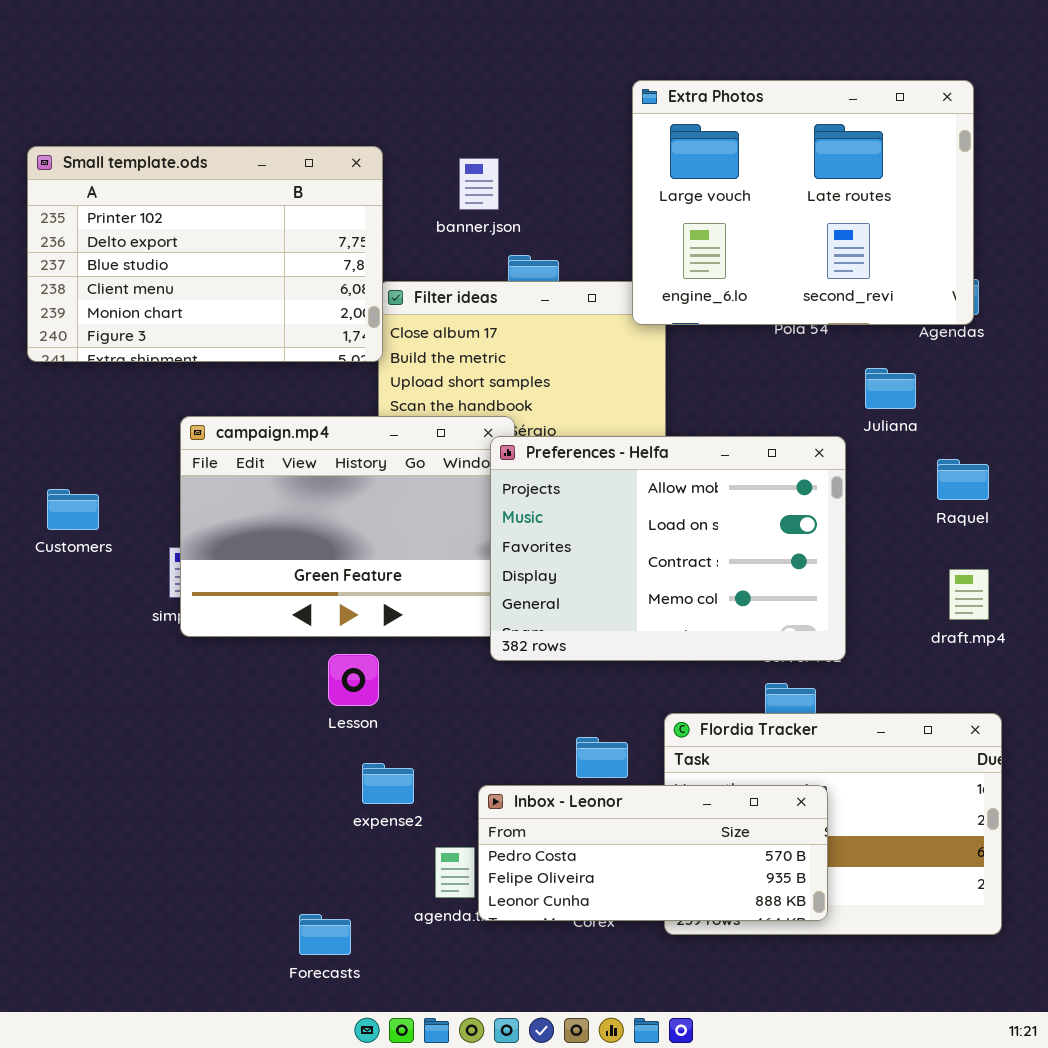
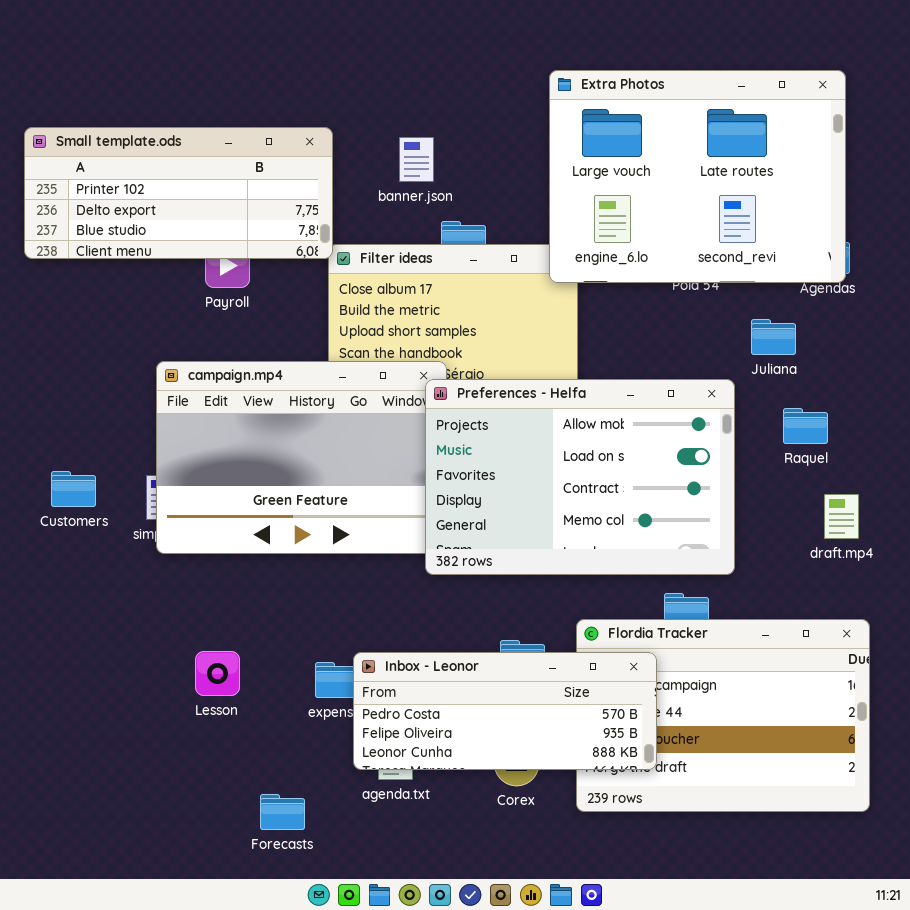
Small template.ods: [27,146,383,362] -> [24,127,333,259], resized
Raquel: [937,459,989,500] -> [783,408,828,444], moved
Customers: [47,489,99,530] -> [51,471,96,507], moved
Lesson: [328,654,379,706] -> [195,651,240,696], moved
Inbox - Leonor: [478,785,828,921] -> [353,652,657,770], moved

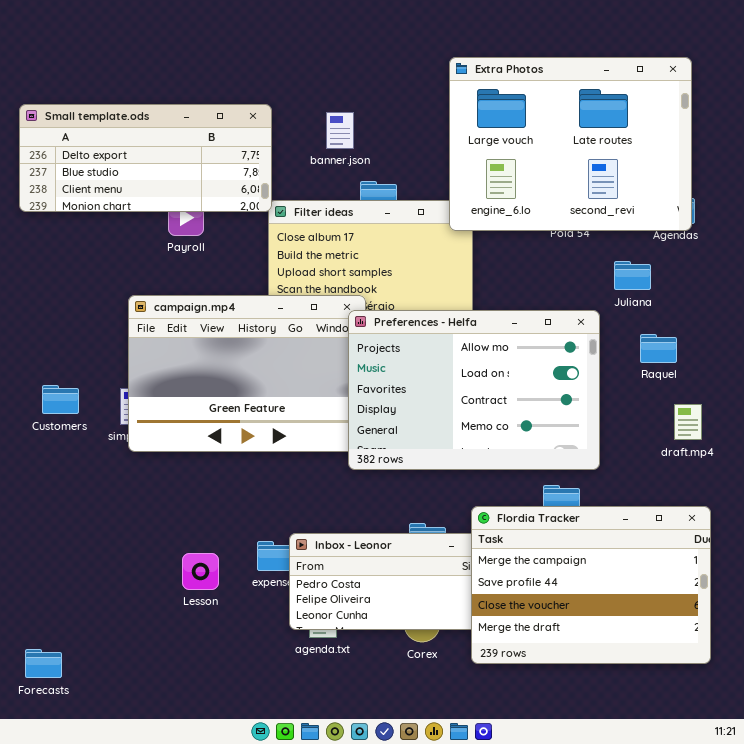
Small template.ods: [24,127,333,259] -> [19,104,272,212], scrolled down 1 row
Flordia Tracker: [576,619,870,812] -> [471,506,711,664], raised
Lesson: [195,651,240,696] -> [182,553,219,590], moved
Forecasts: [260,794,305,830] -> [25,649,62,678], moved

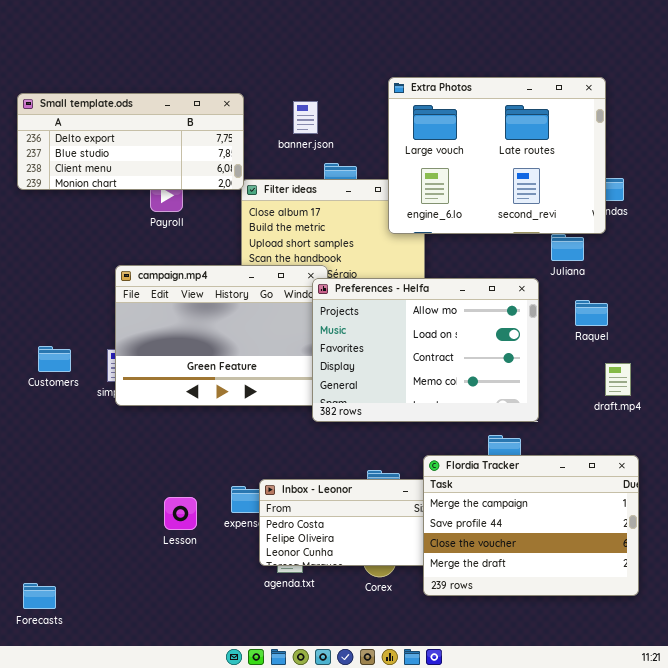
Extra Photos: [449,57,692,231] -> [388,77,606,234], moved

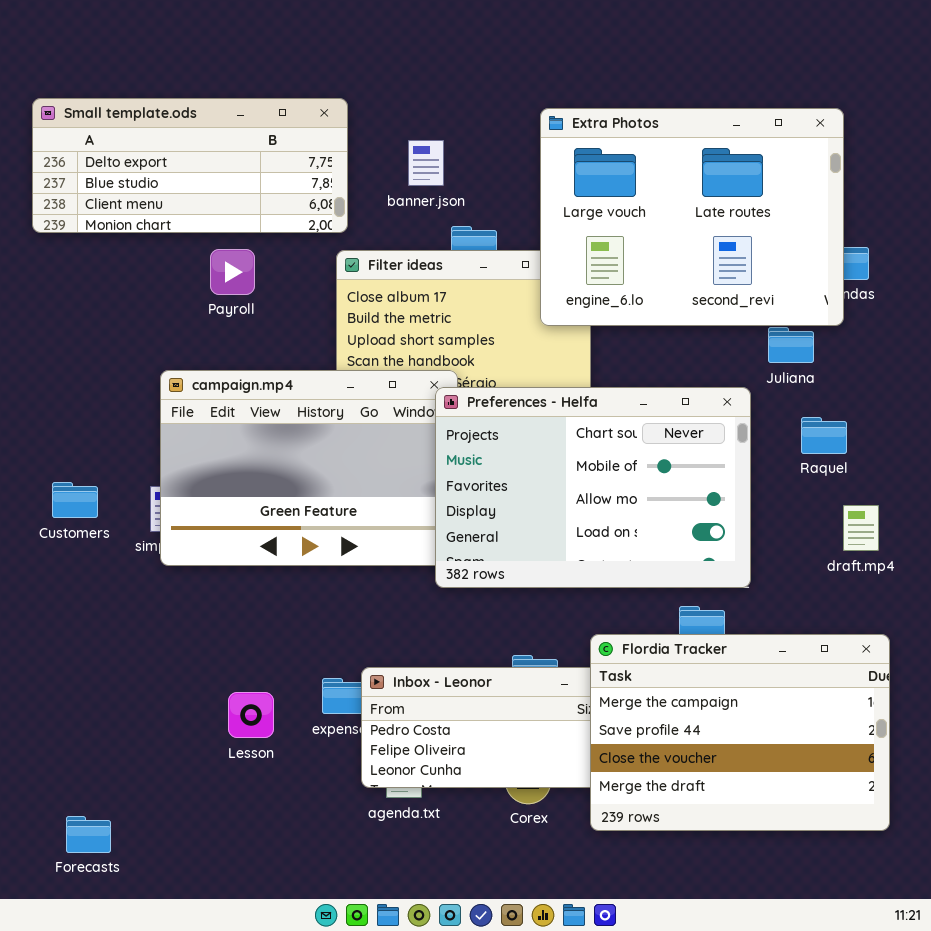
Small template.ods: [17,93,244,190] -> [32,98,348,233], moved
Preferences - Helfa: [312,278,539,422] -> [435,387,751,588], scrolled up 2 rows
Forecasts: [23,583,56,609] -> [66,816,111,853], moved

